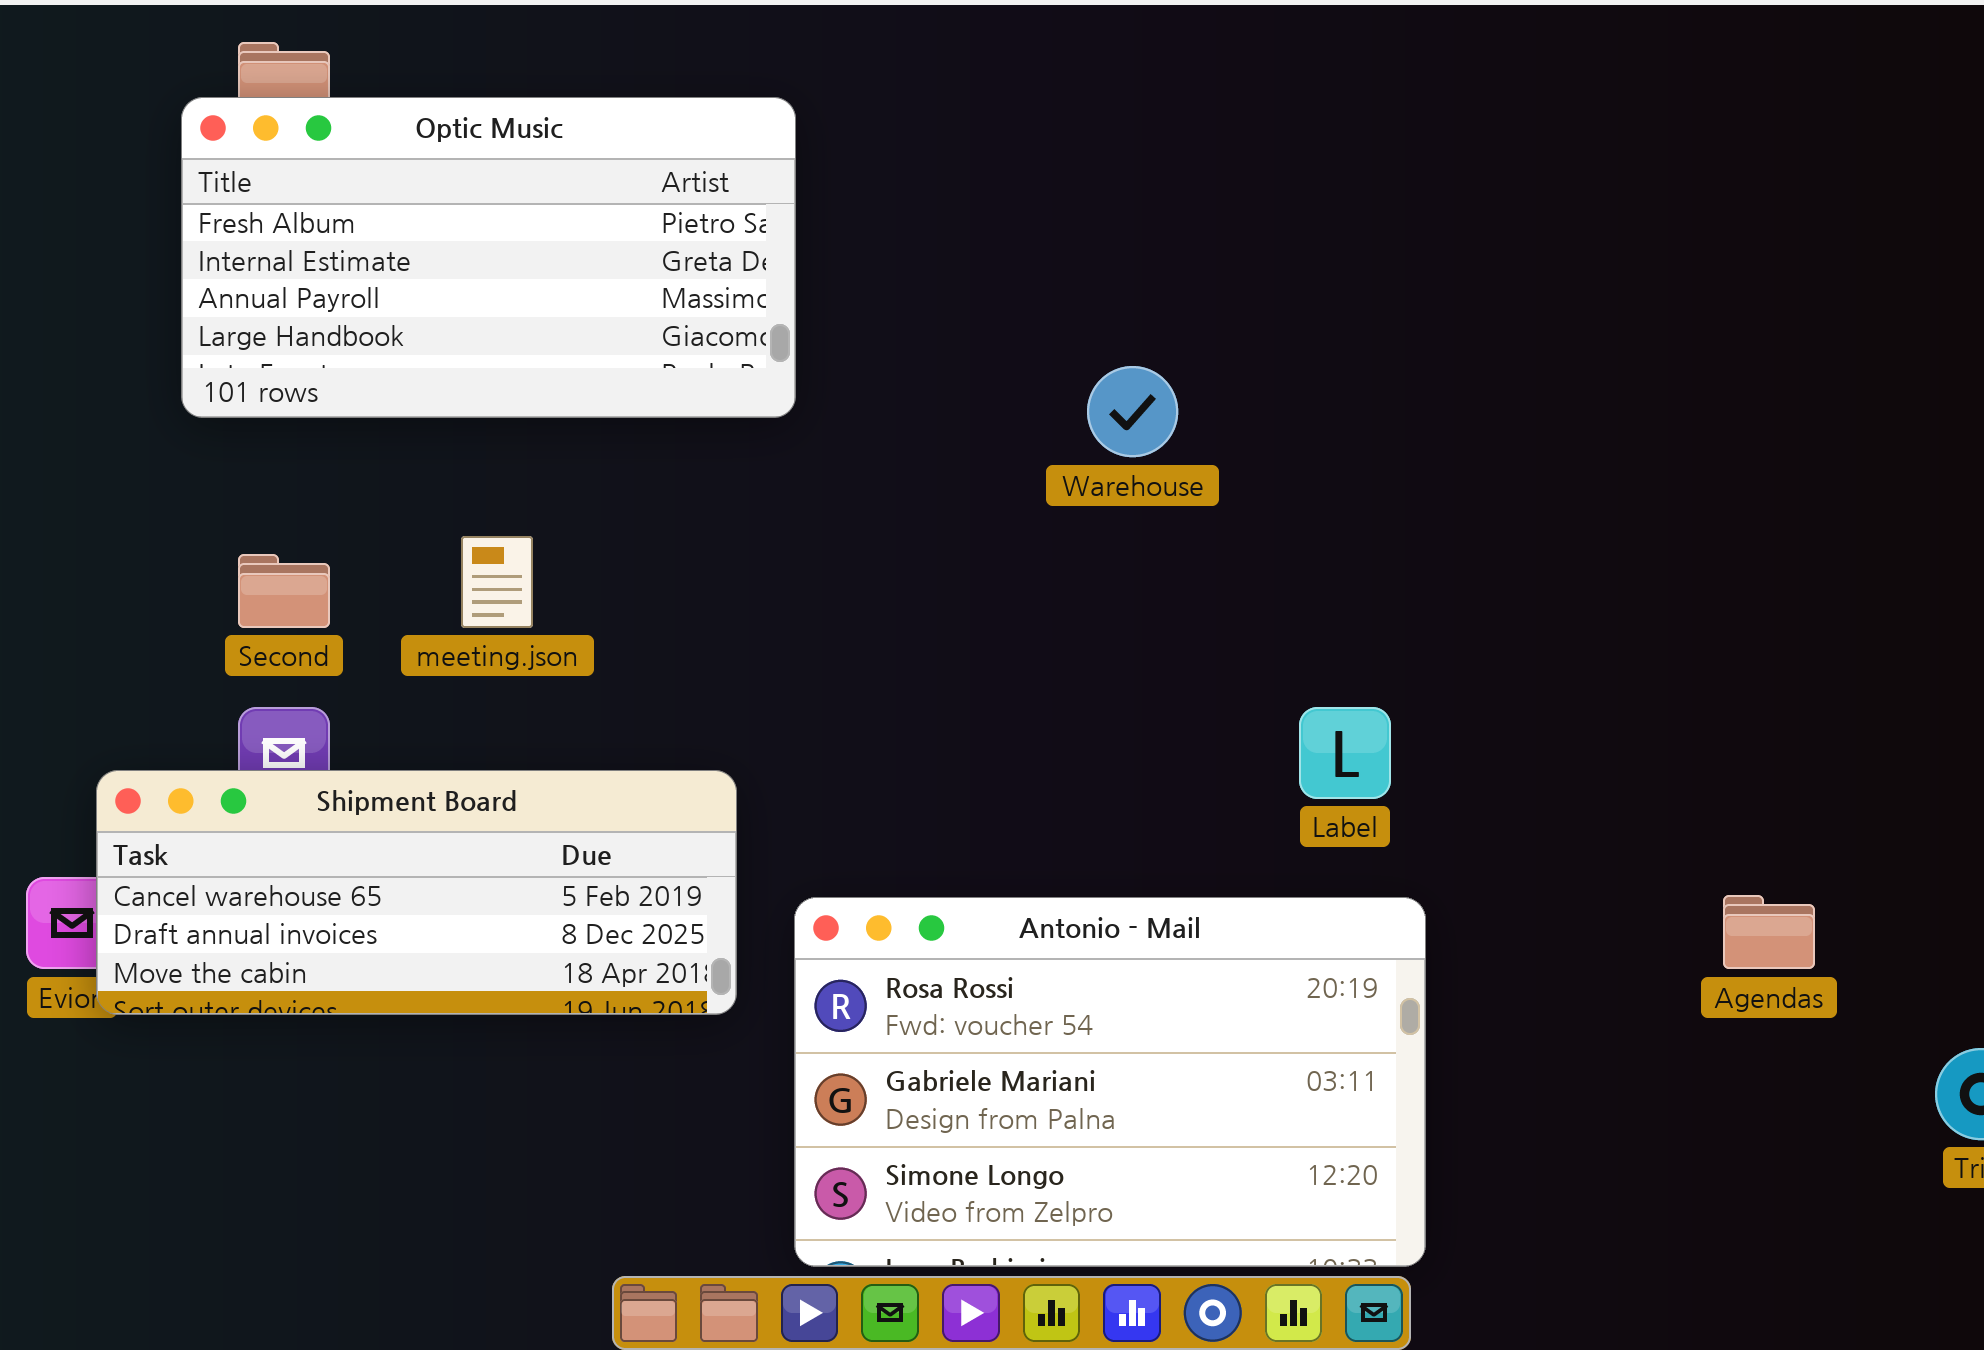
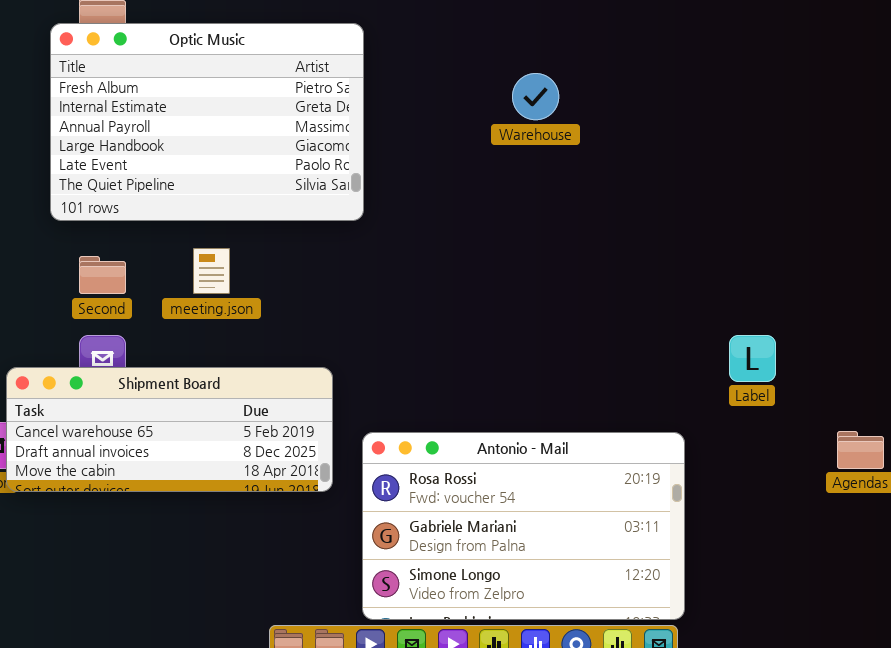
Optic Music: [181,97,796,418] -> [50,23,364,221], resized
Warehouse: [1087,366,1178,457] -> [512,73,559,120], moved
Label: [1299,707,1391,799] -> [729,335,776,382], moved

